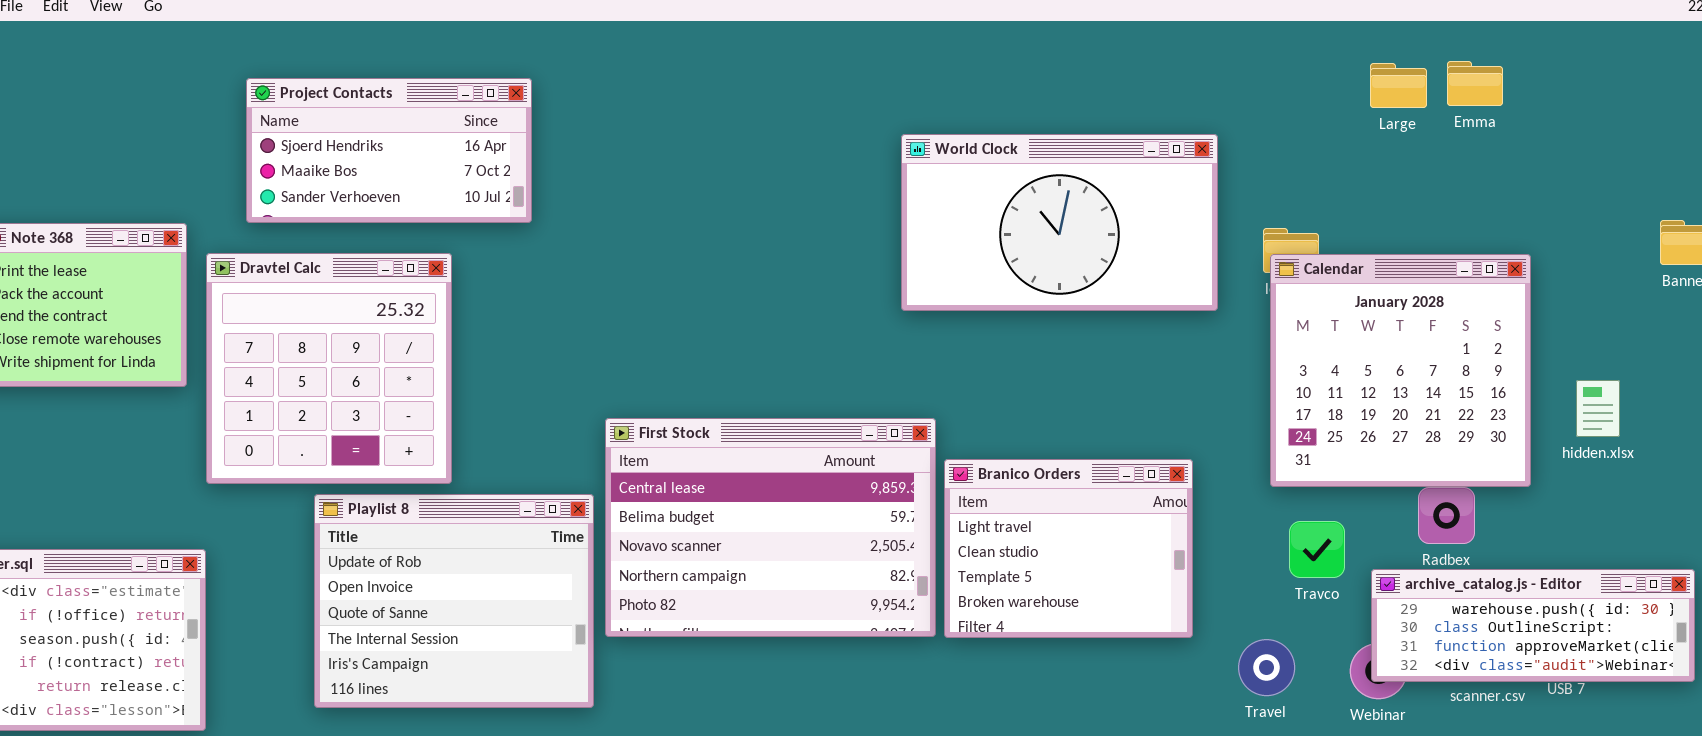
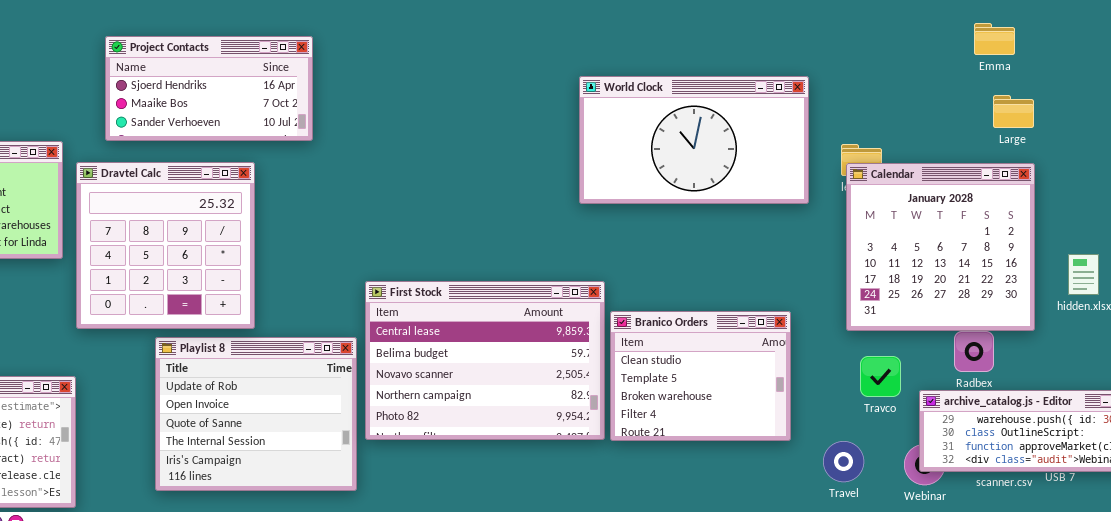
Large: [1370,63,1427,108] -> [993,95,1034,128], moved
Branico Orders: [944,459,1193,638] -> [610,311,791,441], scrolled down 1 row

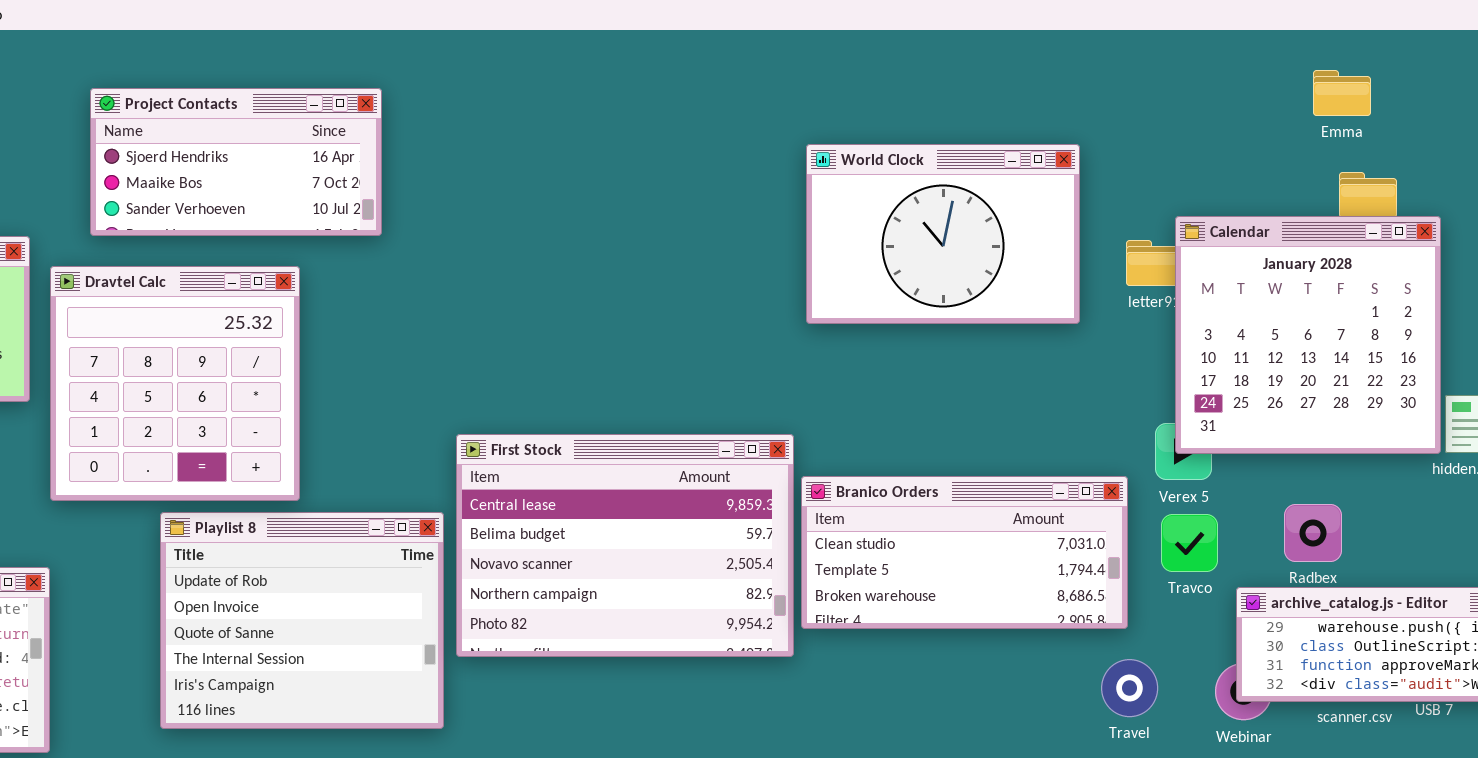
World Clock: [579,76,809,204] -> [806,144,1080,324], resized
Calendar: [846,163,1035,331] -> [1175,216,1441,454], moved
Branico Orders: [610,311,791,441] -> [801,476,1128,629], resized
Travco: [860,356,901,397] -> [1161,514,1218,572], moved

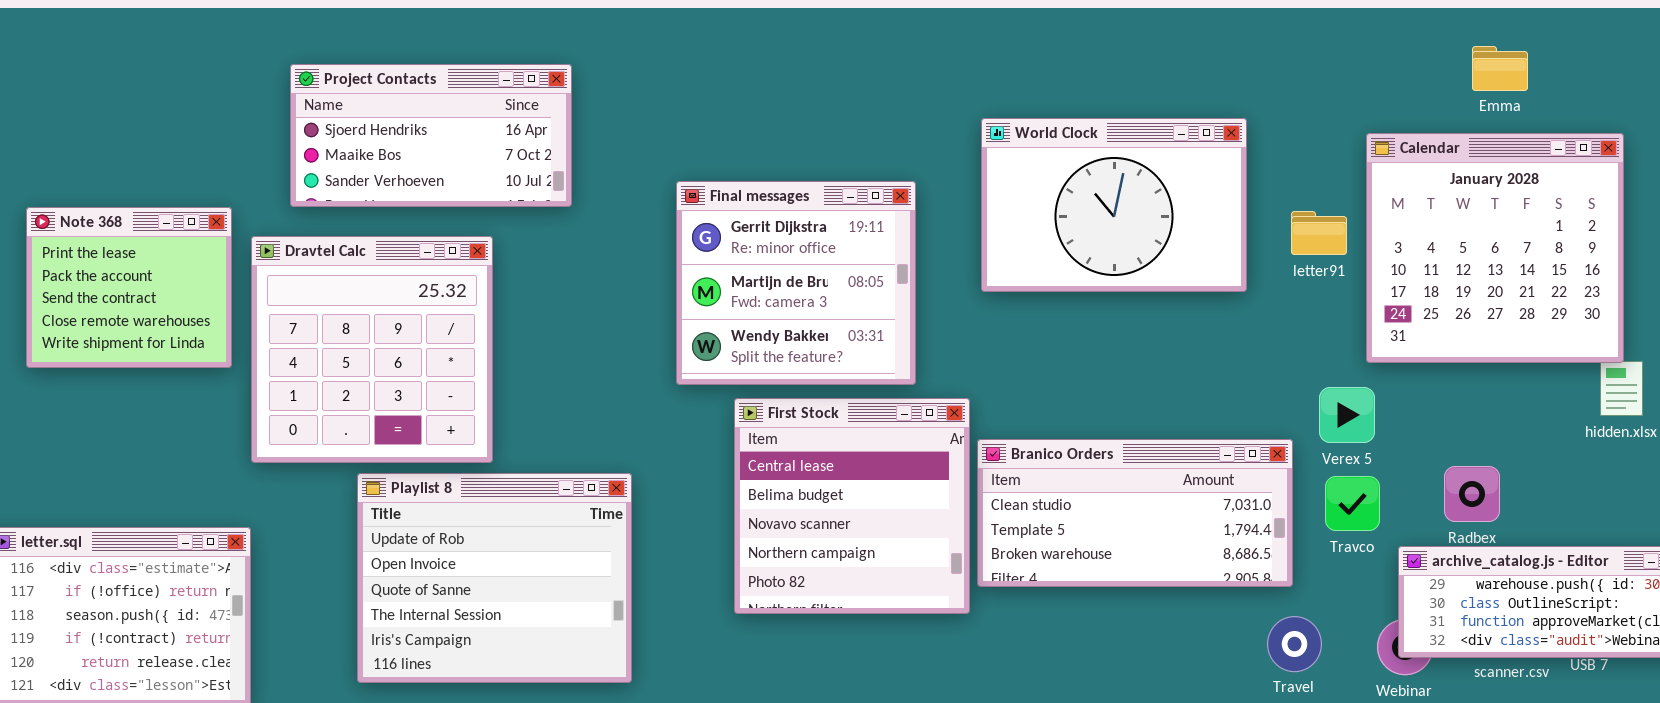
Final messages: none -> [676,181,916,385], opened
Calendar: [1175,216,1441,454] -> [1366,133,1624,363], moved
First Stock: [456,434,794,657] -> [734,398,970,614], resized

